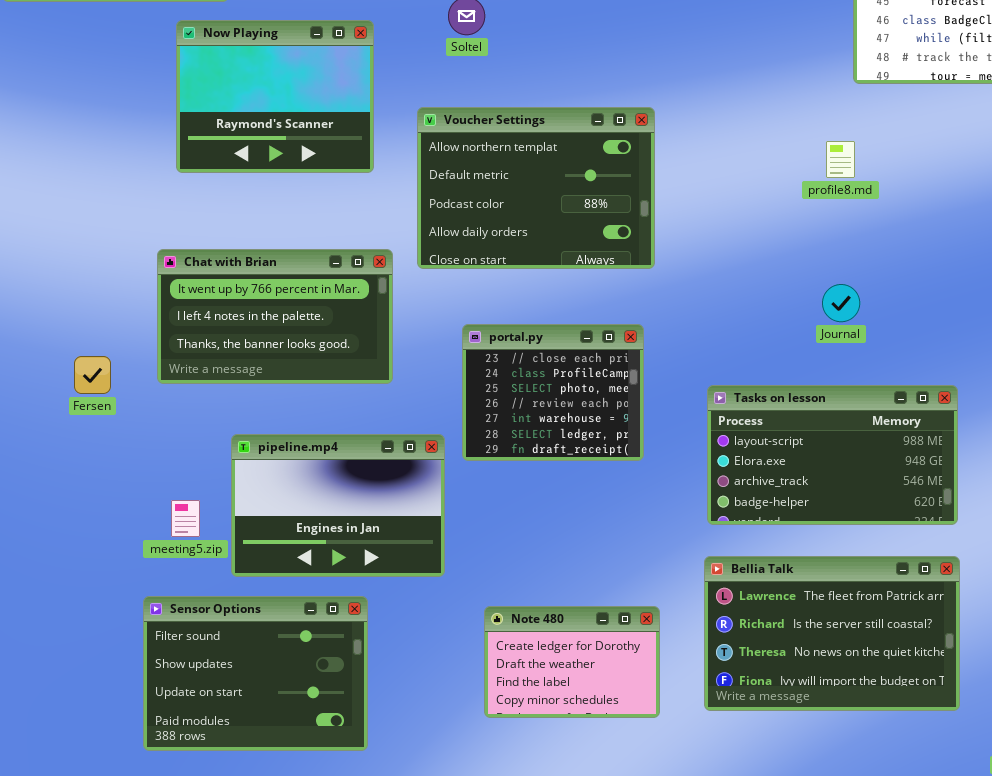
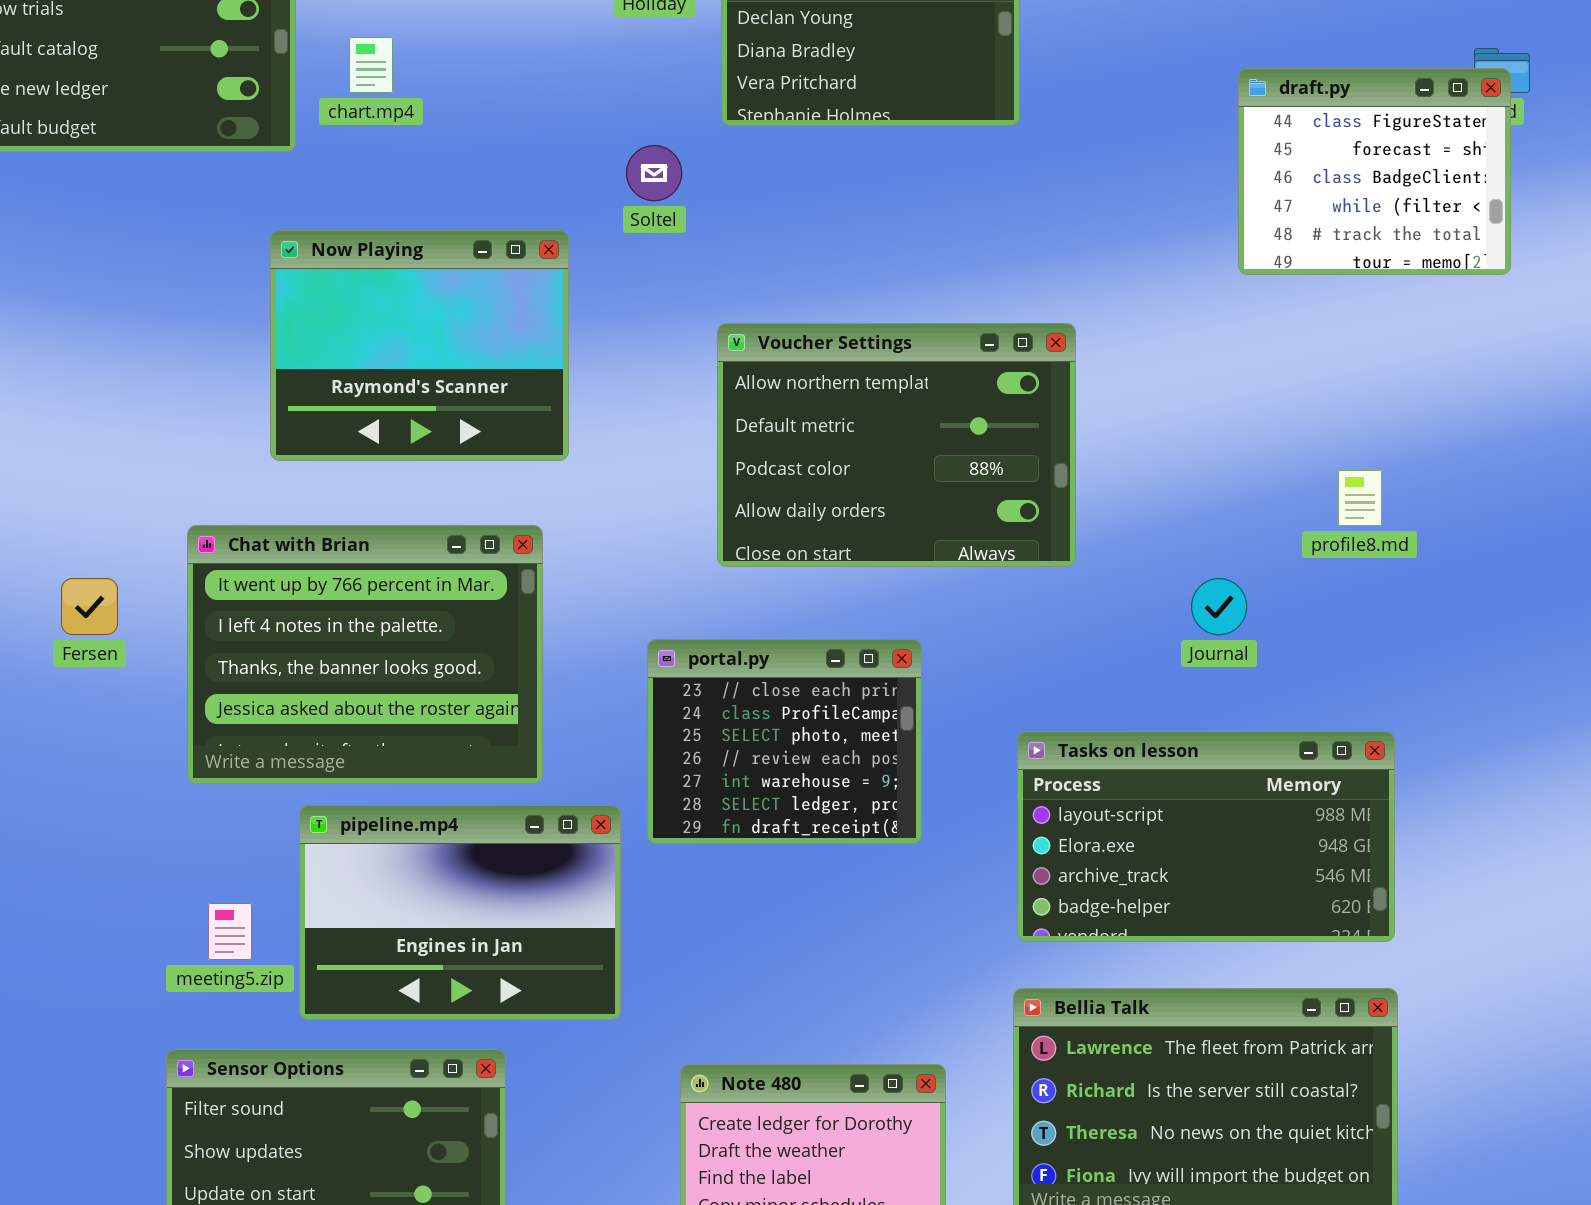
Now Playing: [176,20,374,173] -> [270,230,569,461], moved
Voucher Settings: [417,107,655,269] -> [717,323,1076,567], moved
profile8.md: [826,141,855,178] -> [1338,470,1382,526], moved
Chat with Brian: [157,249,393,384] -> [187,525,543,784], resized
Fersen: [74,356,111,394] -> [61,578,118,635], moved

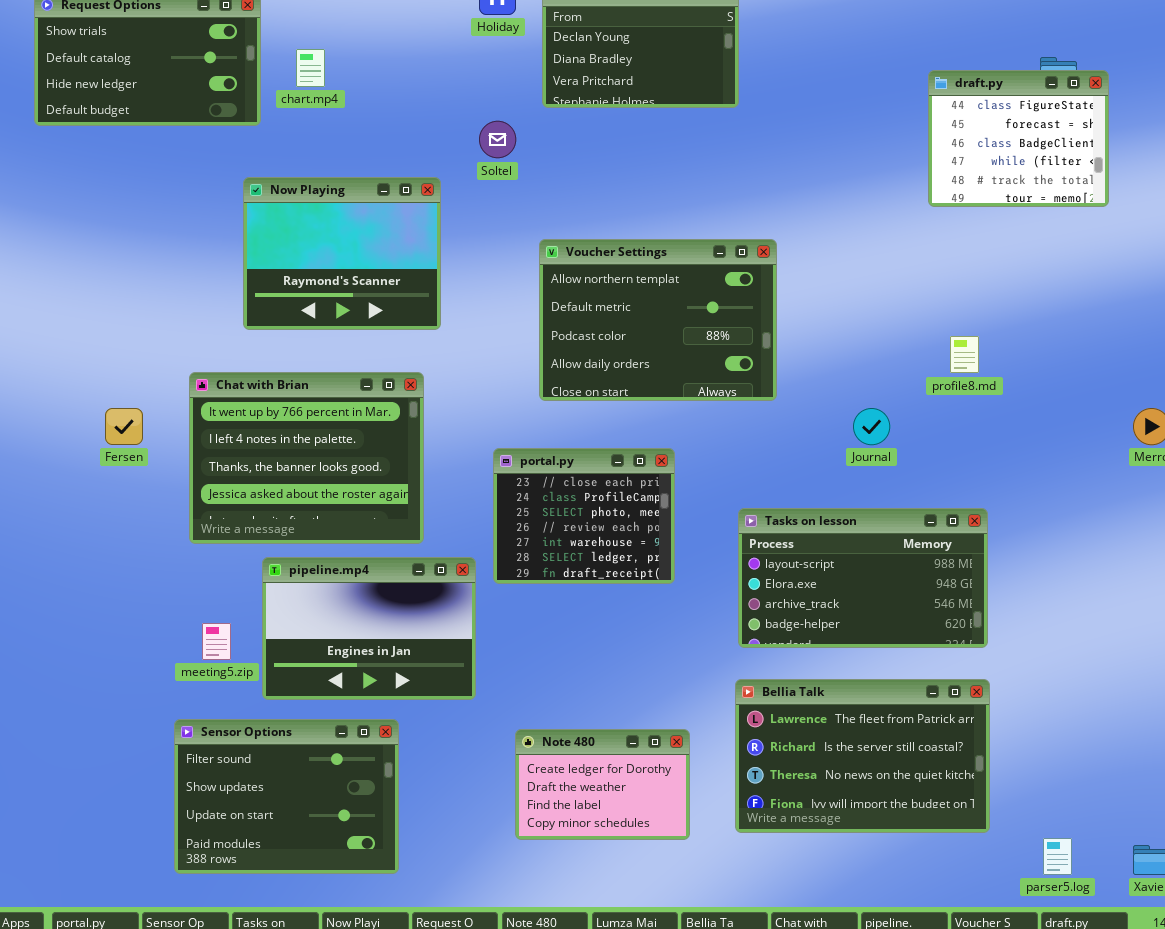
draft.py: [1238,68,1511,275] -> [928,70,1109,207], moved

